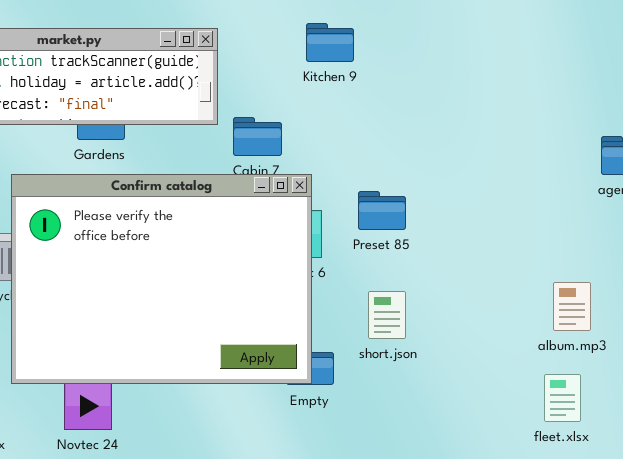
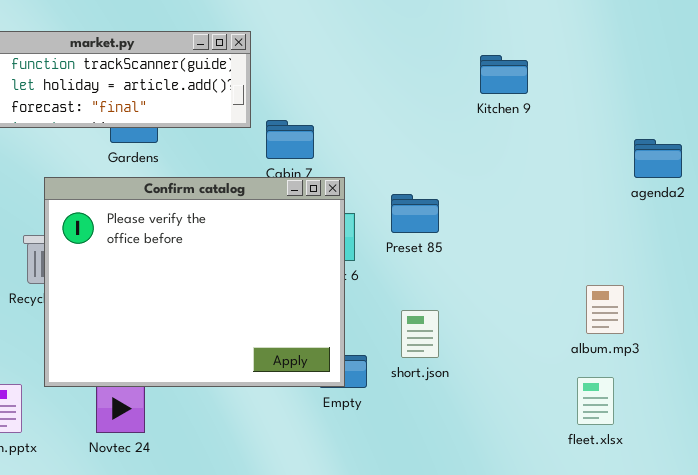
Kitchen 9: [306,23,354,62] -> [480,55,528,94], moved
short.json: [368,291,406,339] -> [401,310,439,358], moved

